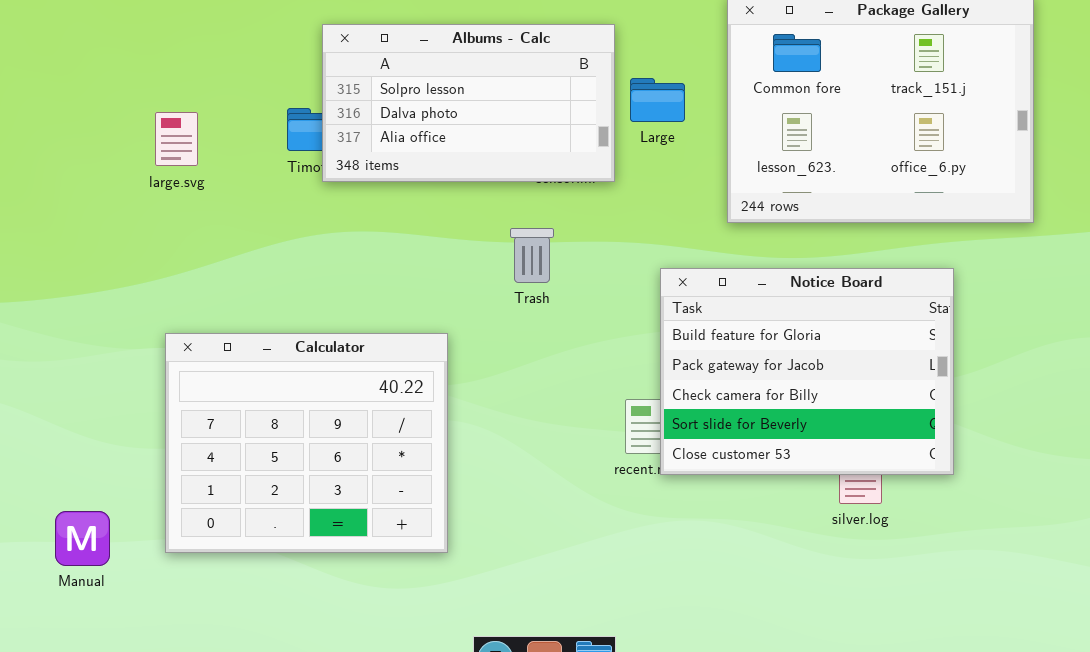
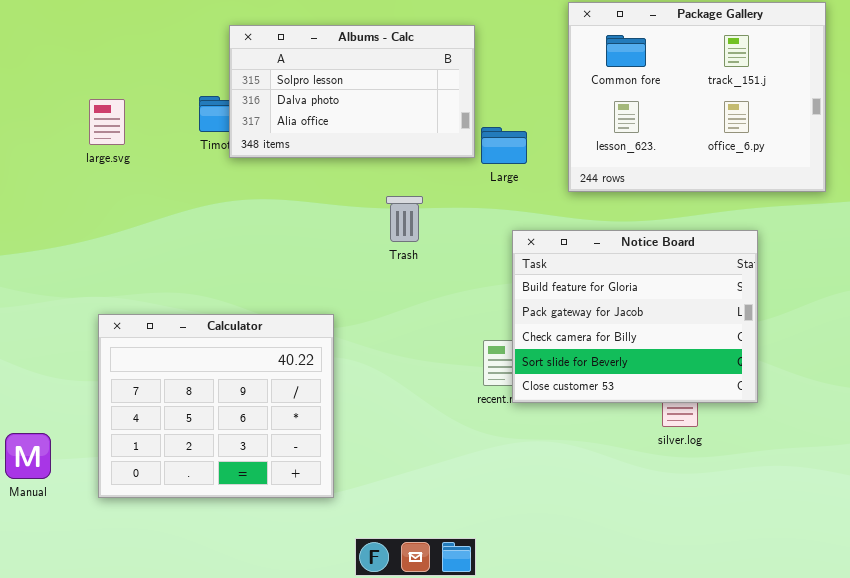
Large: [630,78,685,122] -> [481,127,527,164], moved
Calculator: [165,333,448,553] -> [98,314,334,498], moved

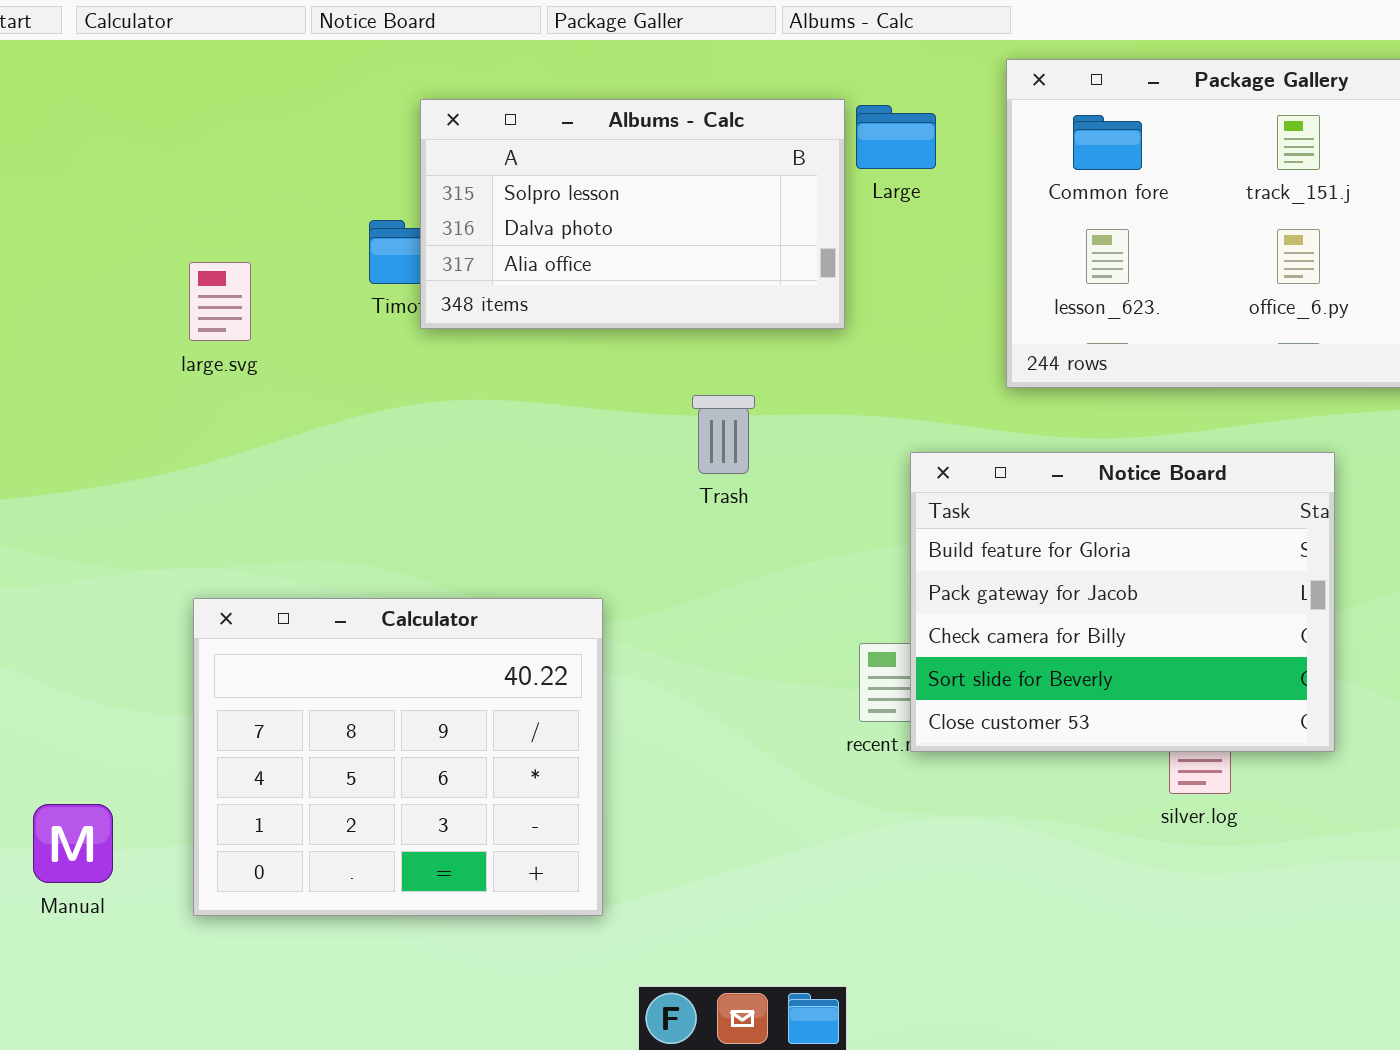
large.svg: [89,99,125,145] -> [189,262,251,341], moved
Large: [481,127,527,164] -> [856,105,936,169], moved

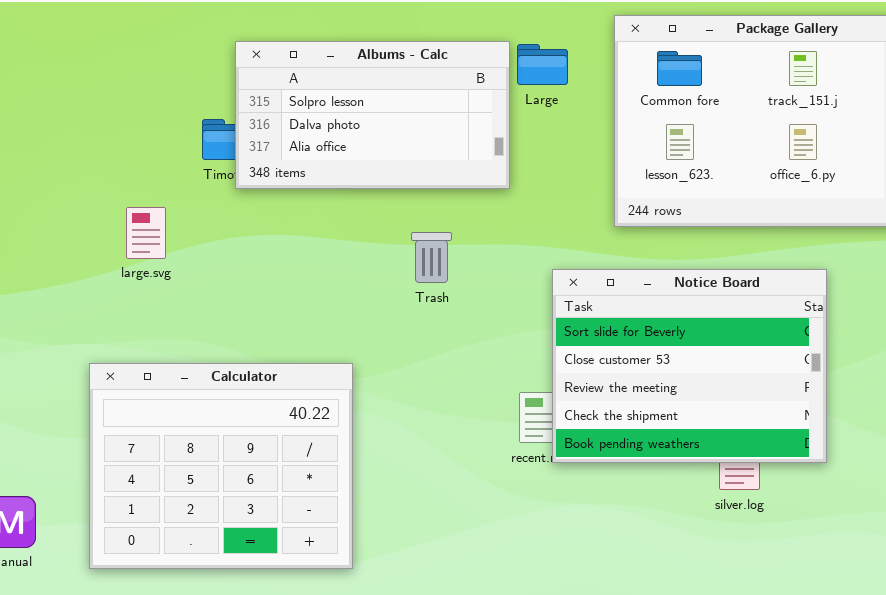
large.svg: [189,262,251,341] -> [126,207,166,259], moved
Notice Board: [910,452,1335,752] -> [552,269,827,463], scrolled down 3 rows

